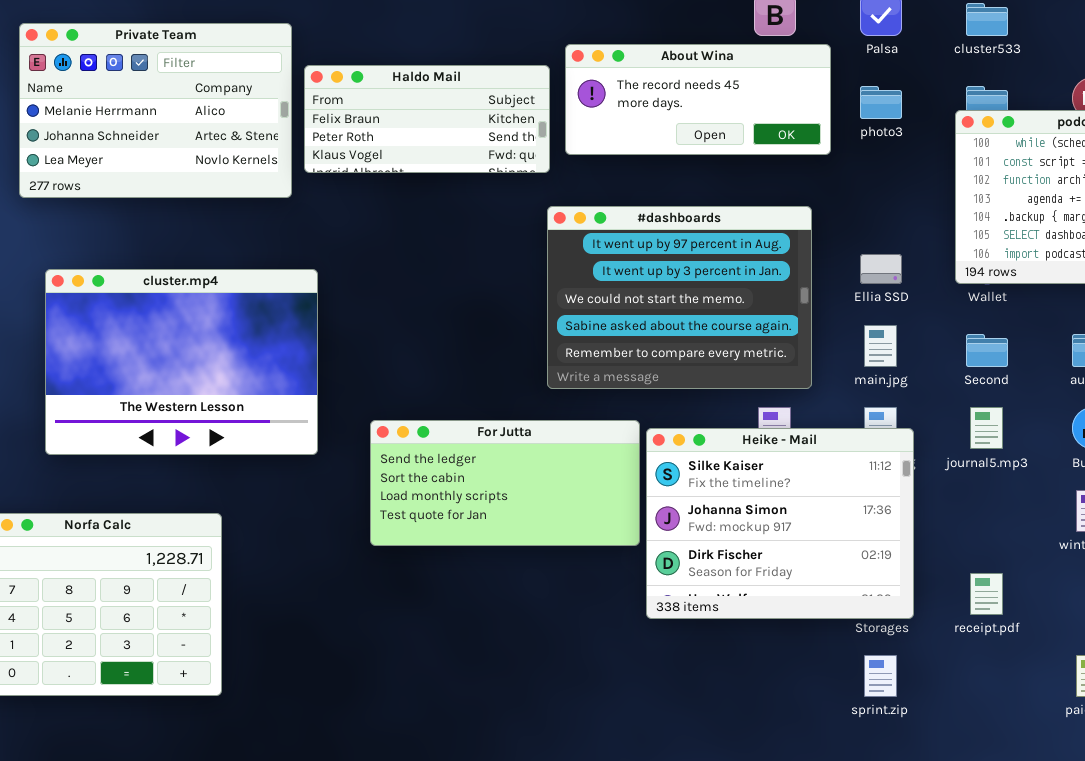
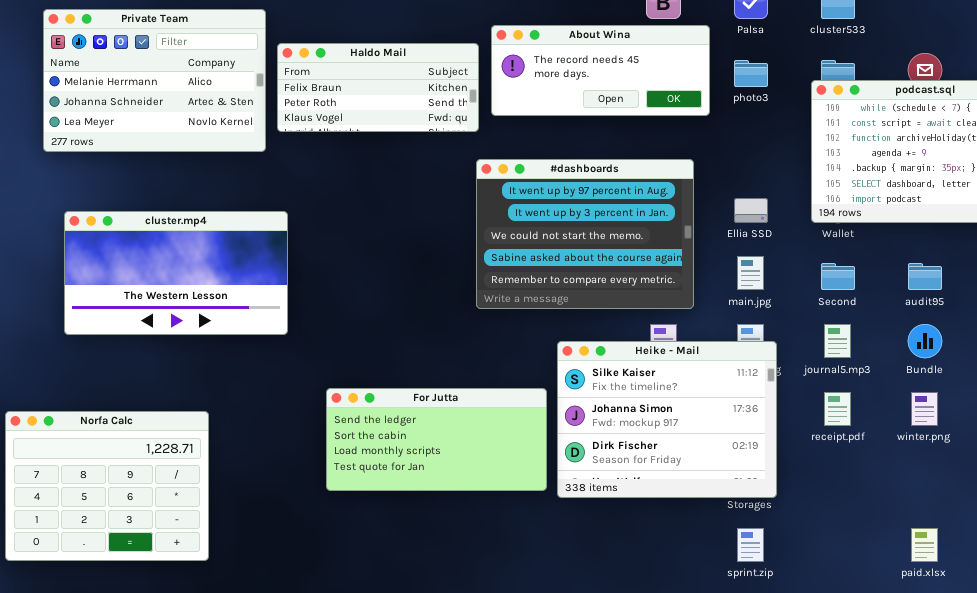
cluster.mp4: [45,269,318,455] -> [64,211,288,335], resized
For Jutta: [370,420,640,546] -> [326,388,547,491], moved
receipt.pdf: [970,573,1003,615] -> [824,392,851,426], moved

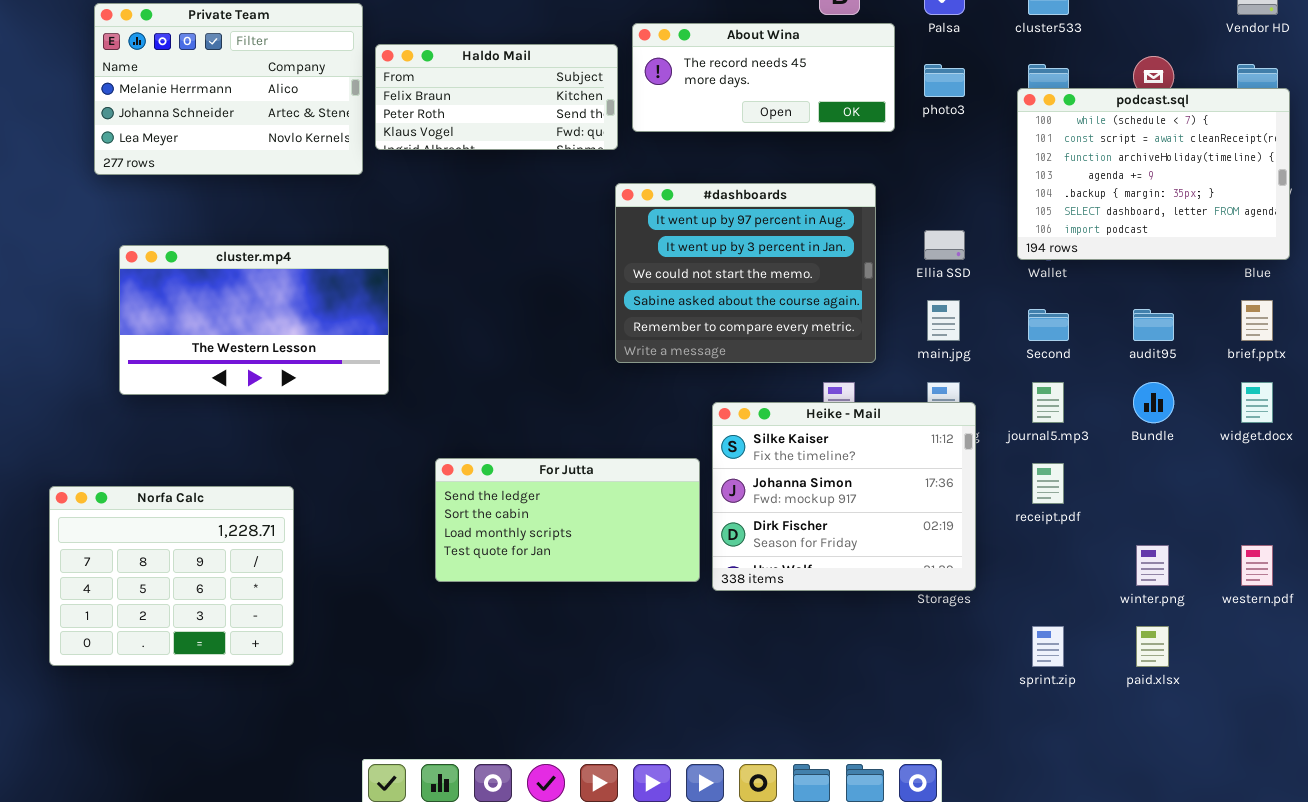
winter.png: [911,392,938,426] -> [1136,545,1169,586], moved
sprint.zip: [737,528,764,562] -> [1032,626,1064,667], moved

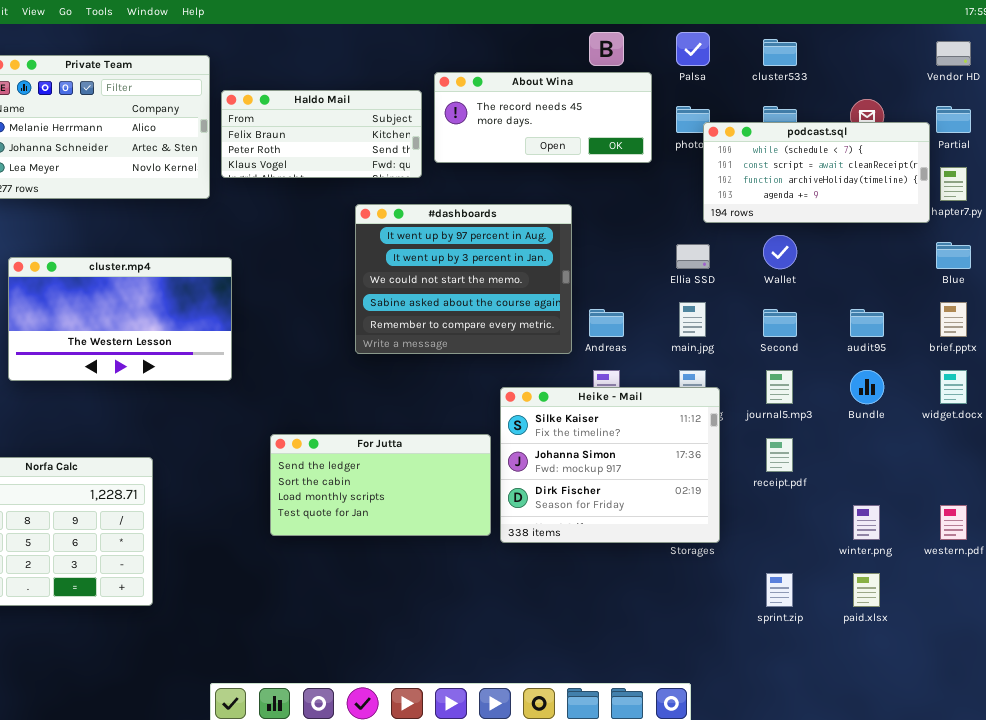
podcast.sql: [1017,88,1290,260] -> [703,122,930,223], moved, resized
#dashboards: [615,183,876,363] -> [355,204,572,354], moved

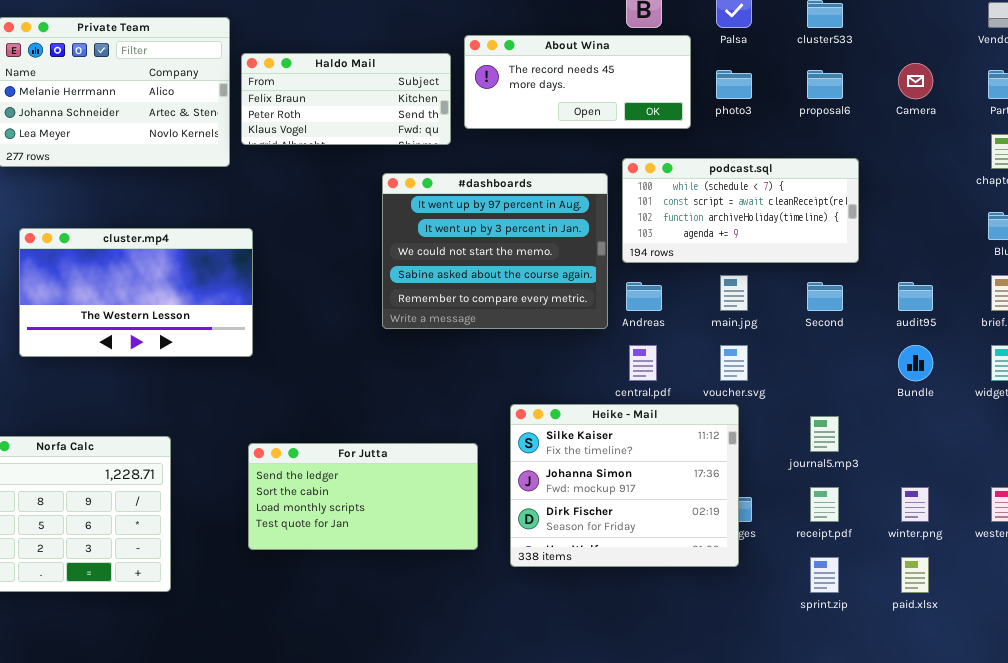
podcast.sql: [703,122,930,223] -> [622,158,859,263], moved
journal5.mp3: [766,370,793,404] -> [810,416,839,452], moved
Heike - Mail: [500,387,720,543] -> [510,404,739,567], moved
For Jutta: [270,434,491,536] -> [248,443,478,550], moved
receipt.pdf: [766,438,793,472] -> [810,487,839,522], moved

